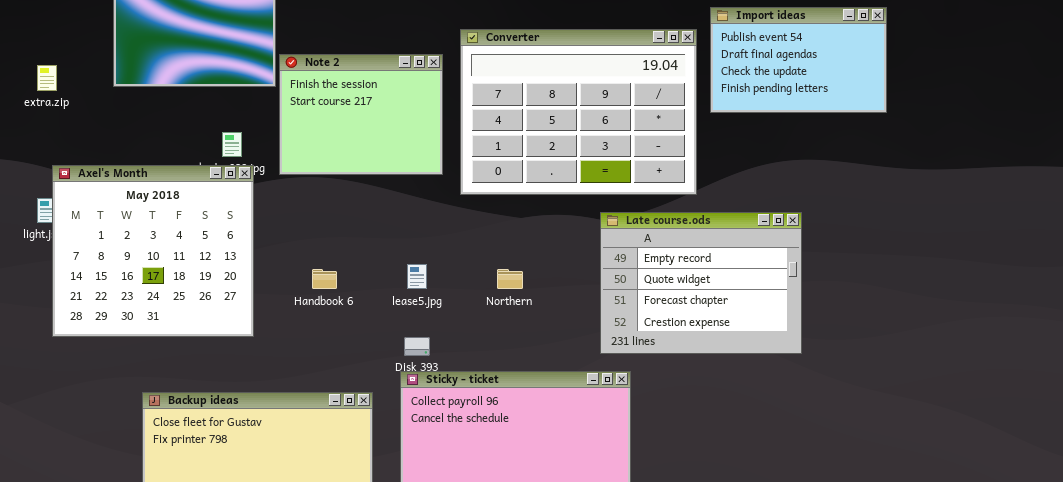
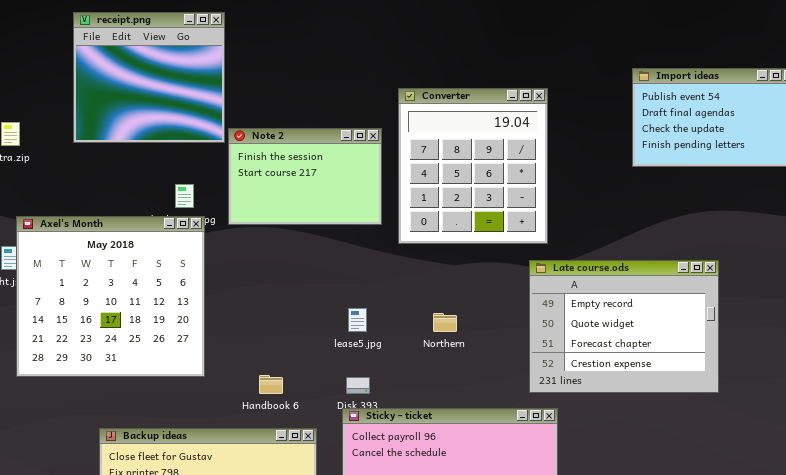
Converter: [460,29,697,195] -> [398,88,548,244], resized
Note 2: [279,54,443,175] -> [228,128,382,225], resized
Handbook 6: [312,269,337,289] -> [259,375,283,394], moved

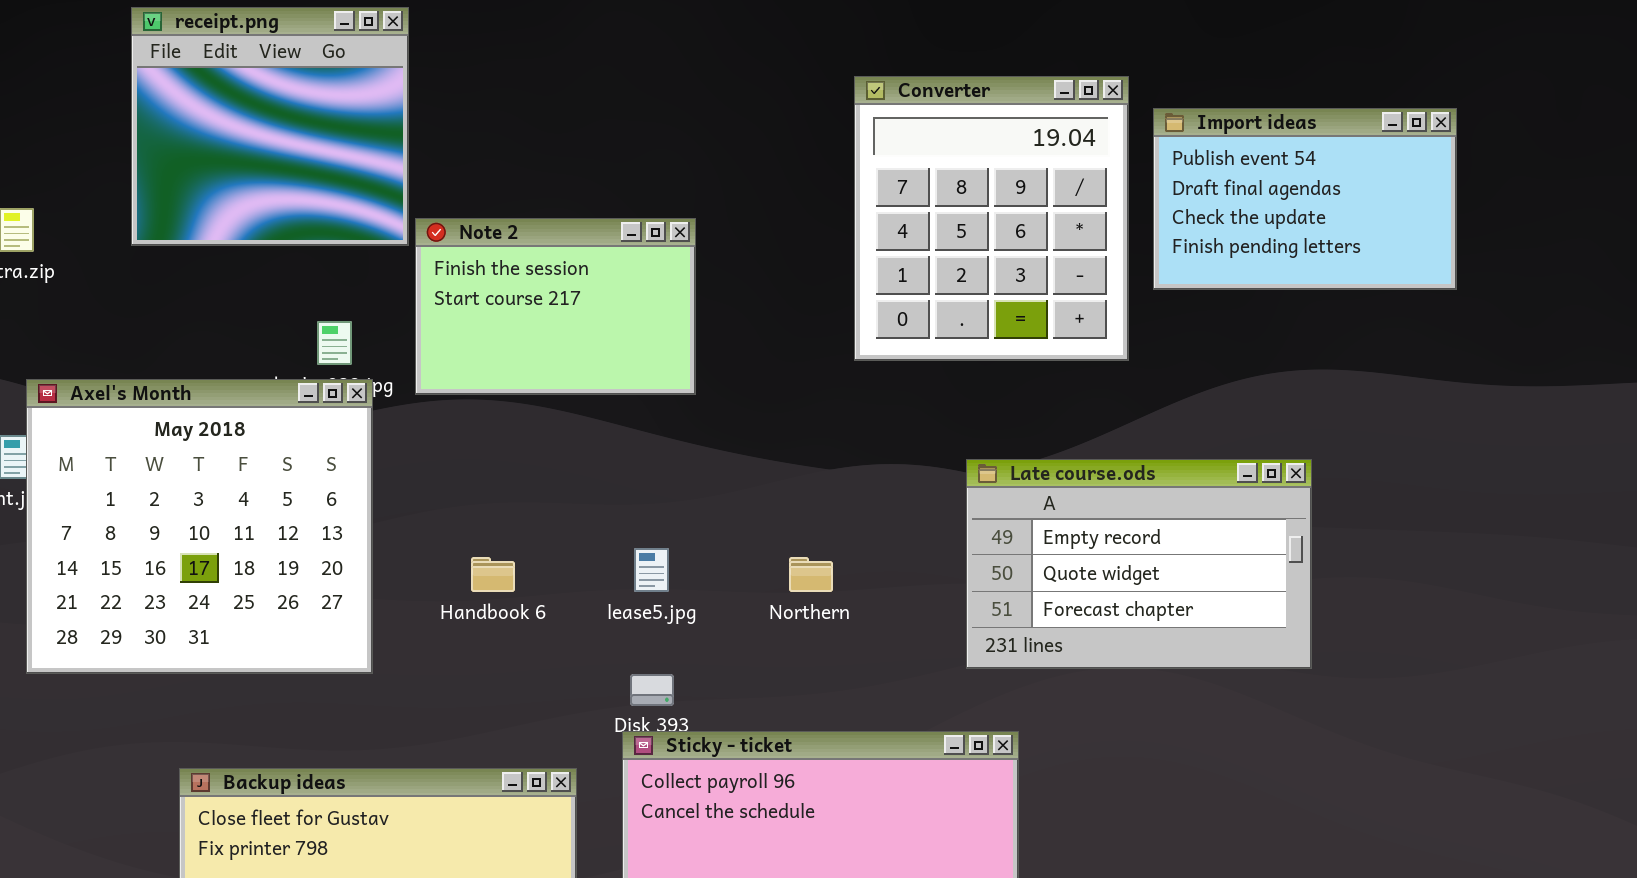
Converter: [398,88,548,244] -> [854,76,1129,361], moved
Late course.ods: [529,260,719,393] -> [966,459,1312,669], resized
Handbook 6: [259,375,283,394] -> [471,557,515,592], moved

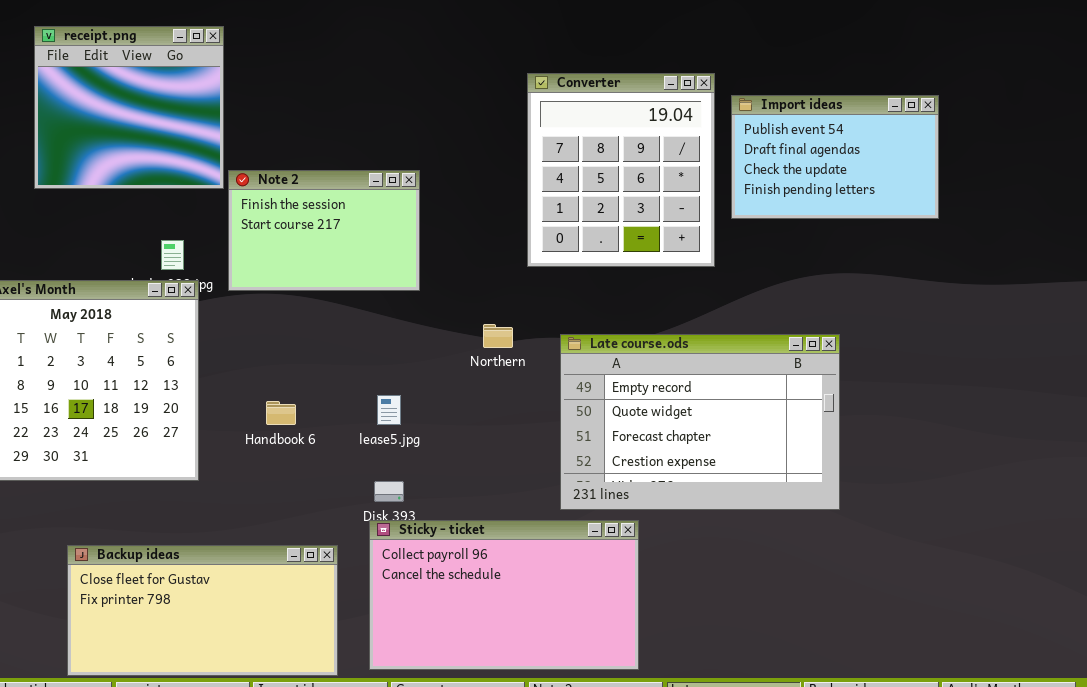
Late course.ods: [966,459,1312,669] -> [560,334,840,510], resized
Northern: [789,557,833,592] -> [483,324,513,348], moved

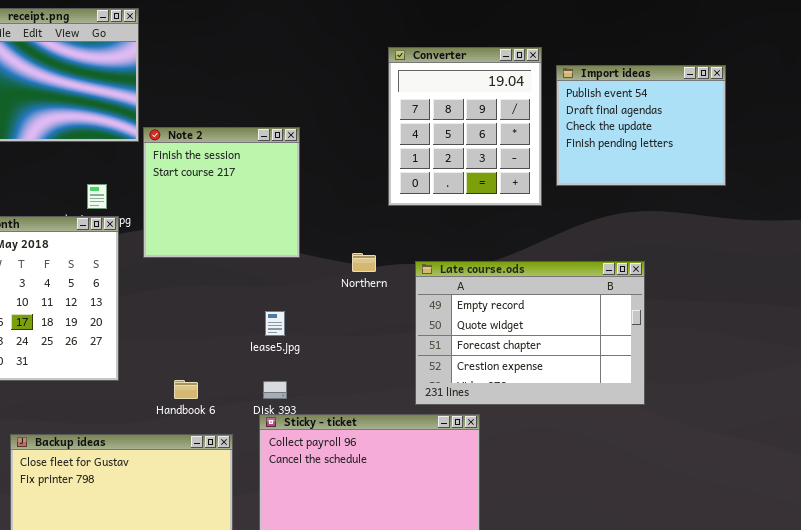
Import ideas: [731,95,939,219] -> [556,65,726,186], resized
Note 2: [228,170,420,291] -> [143,127,300,258], resized
Handbook 6: [266,401,296,425] -> [174,380,198,399], moved

